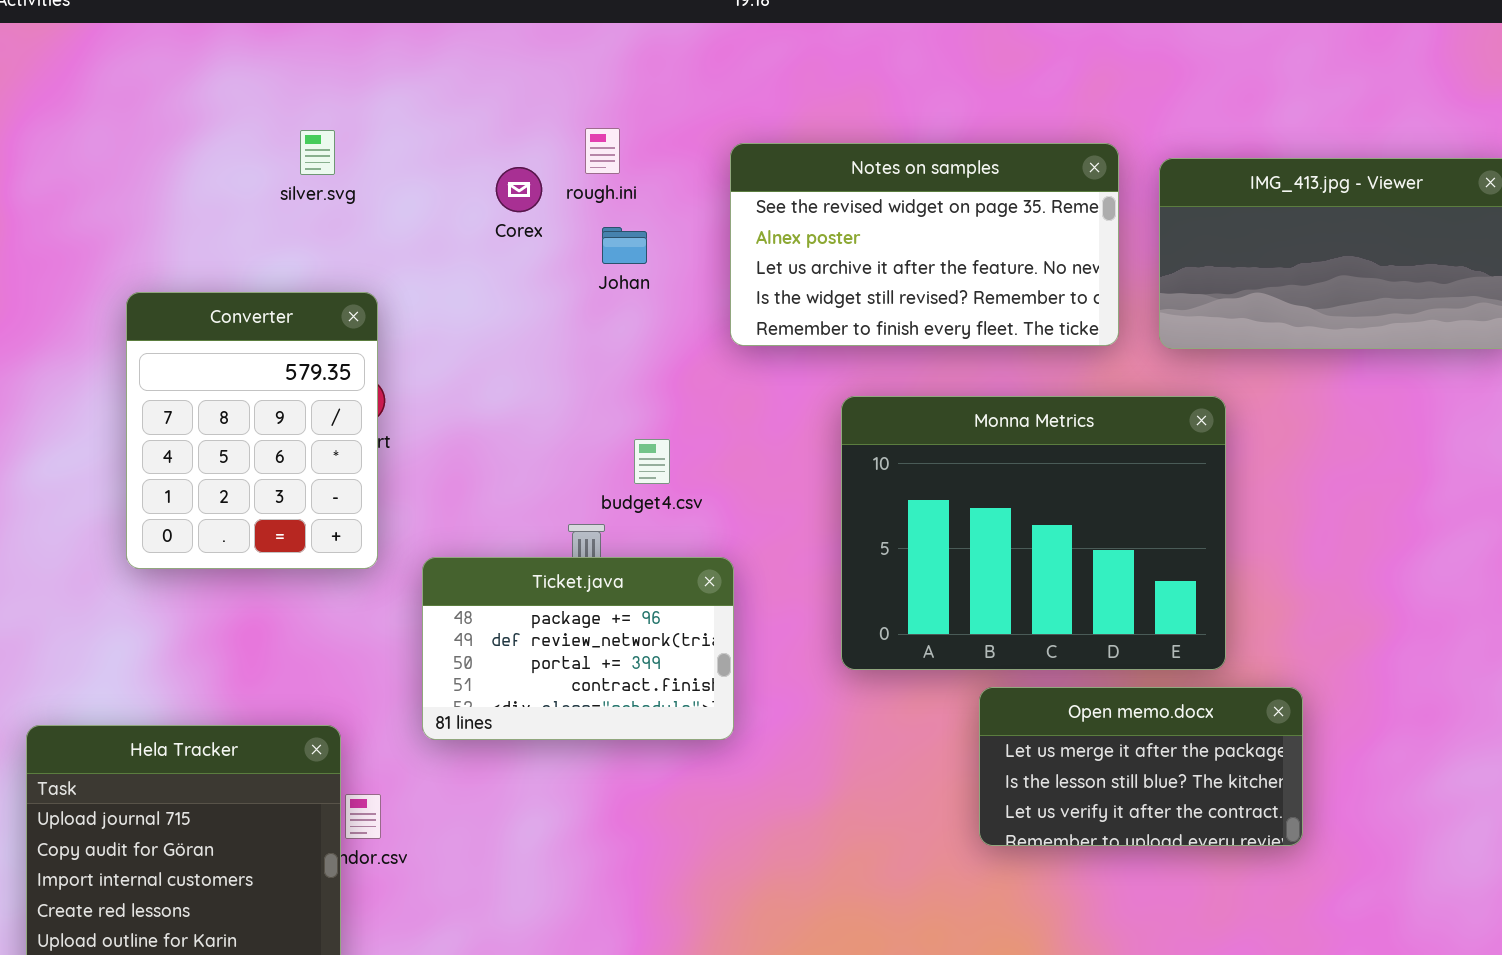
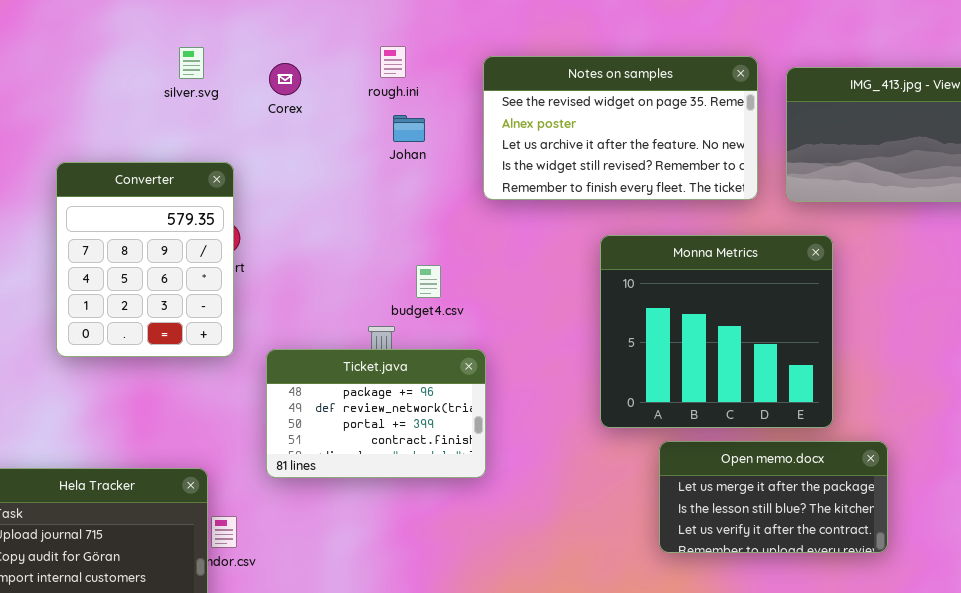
Corex: [496,167,542,212] -> [269,63,301,95], moved
Monna Metrics: [841,396,1226,670] -> [600,235,833,428], resized

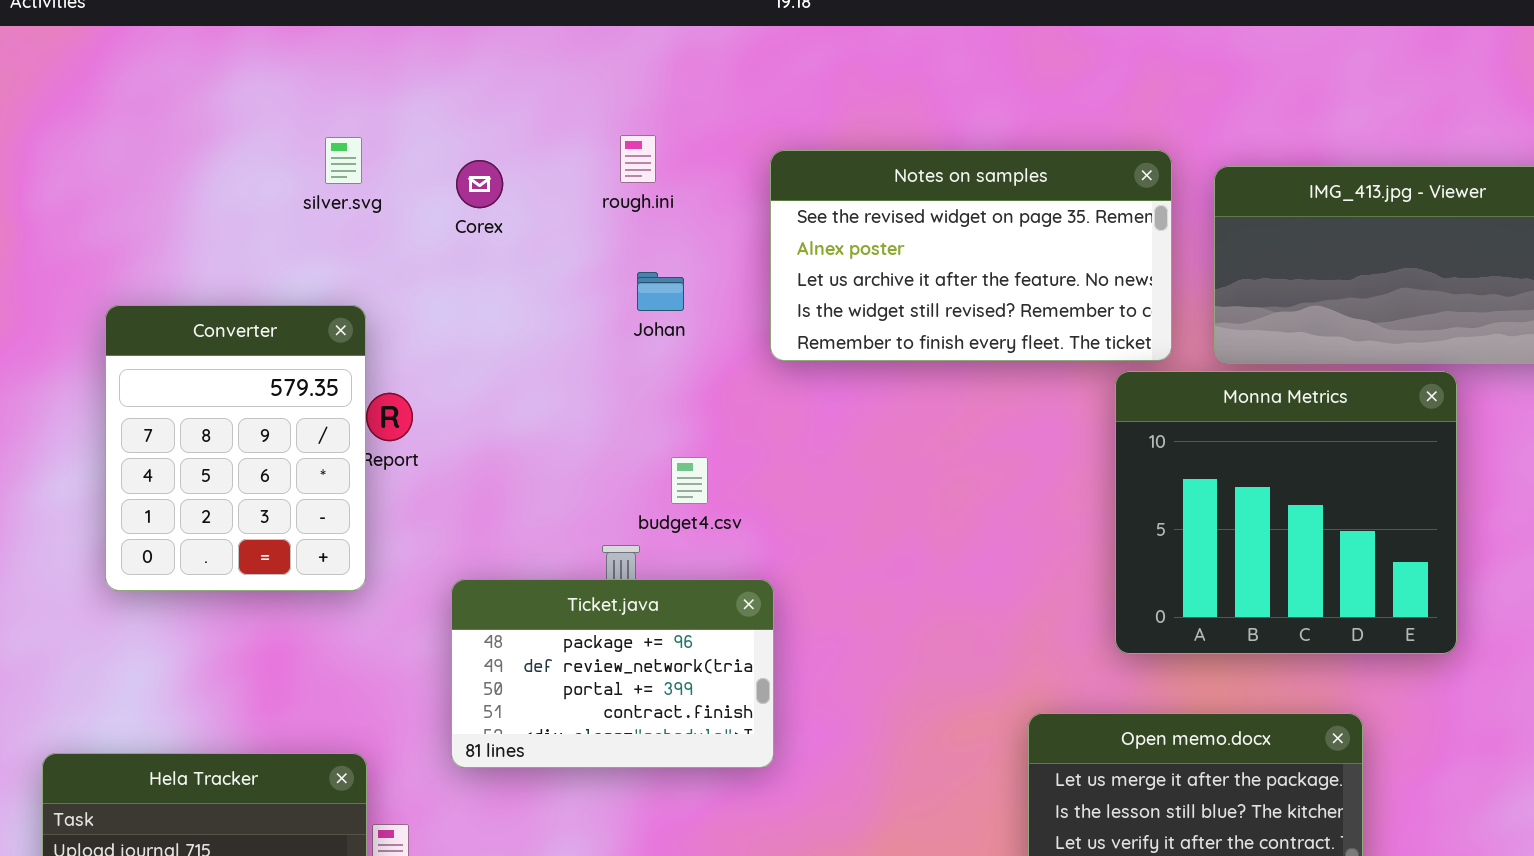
Johan: [393,115,425,142] -> [637,272,684,311], moved
Converter: [56,162,234,357] -> [105,305,366,591], moved
Monna Metrics: [600,235,833,428] -> [1115,371,1457,654], moved

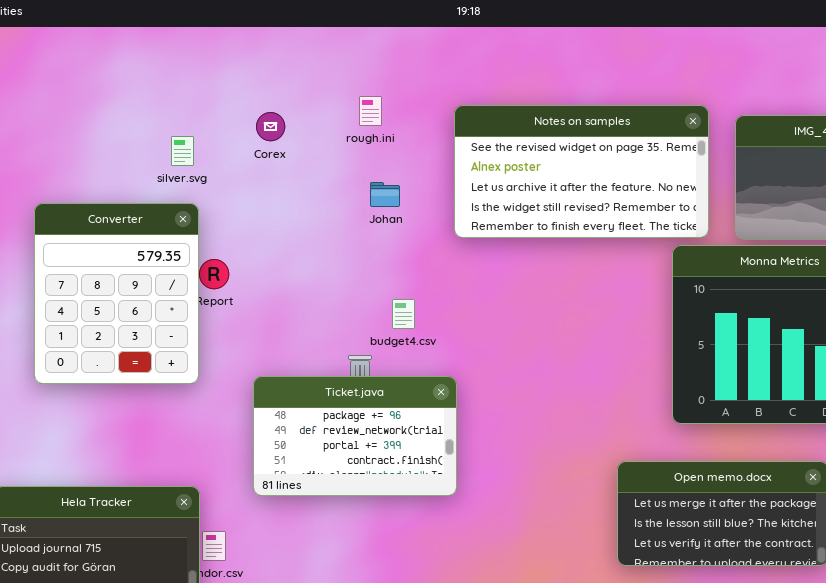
silver.svg: [325,137,362,184] -> [171,136,194,166], moved

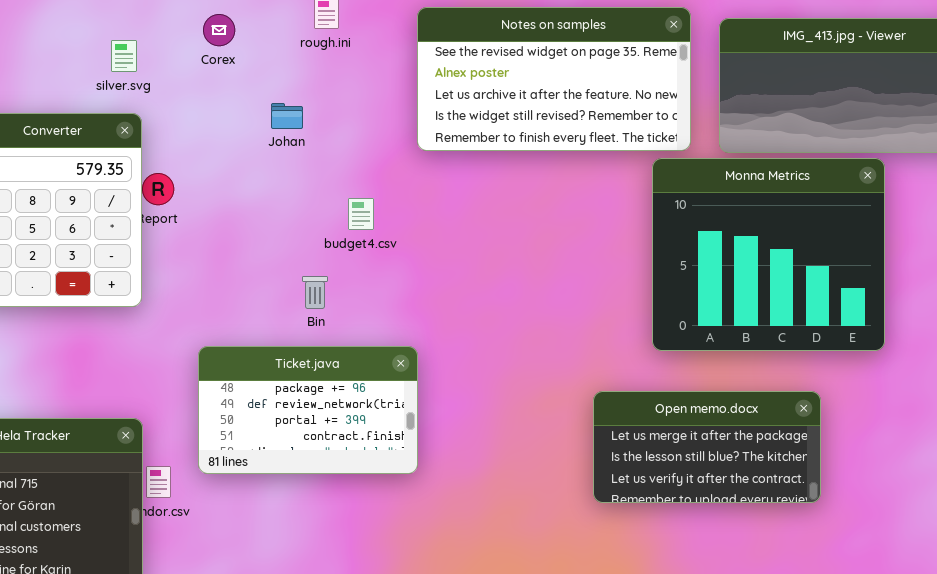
Johan: [370,182,400,207] -> [271,103,303,129], moved
budget4.csv: [392,299,415,329] -> [348,198,374,230], moved
Ticket.java: [253,376,457,496] -> [198,346,418,474], moved

